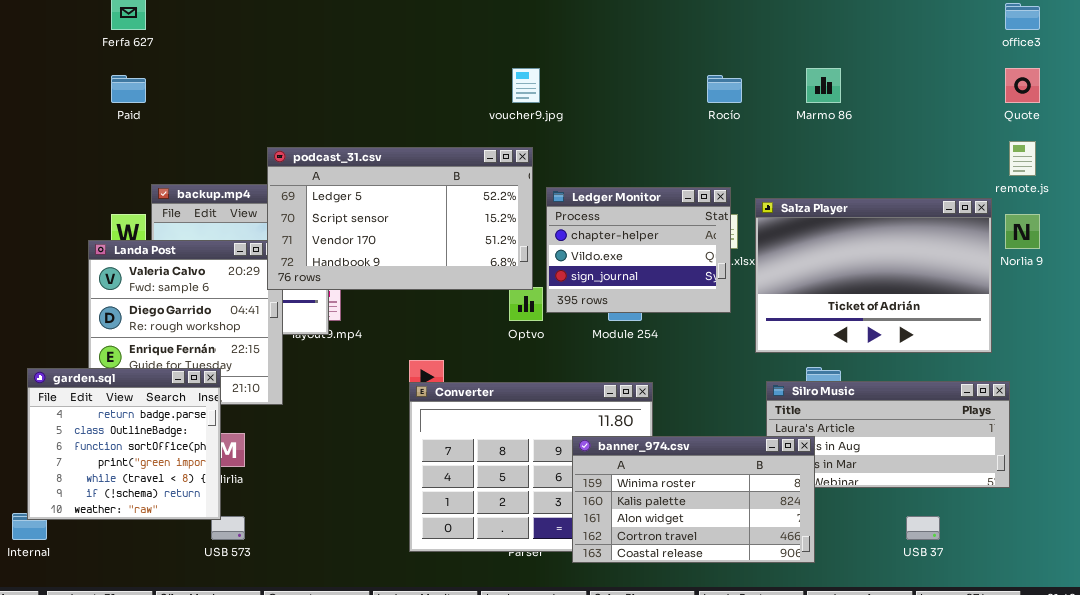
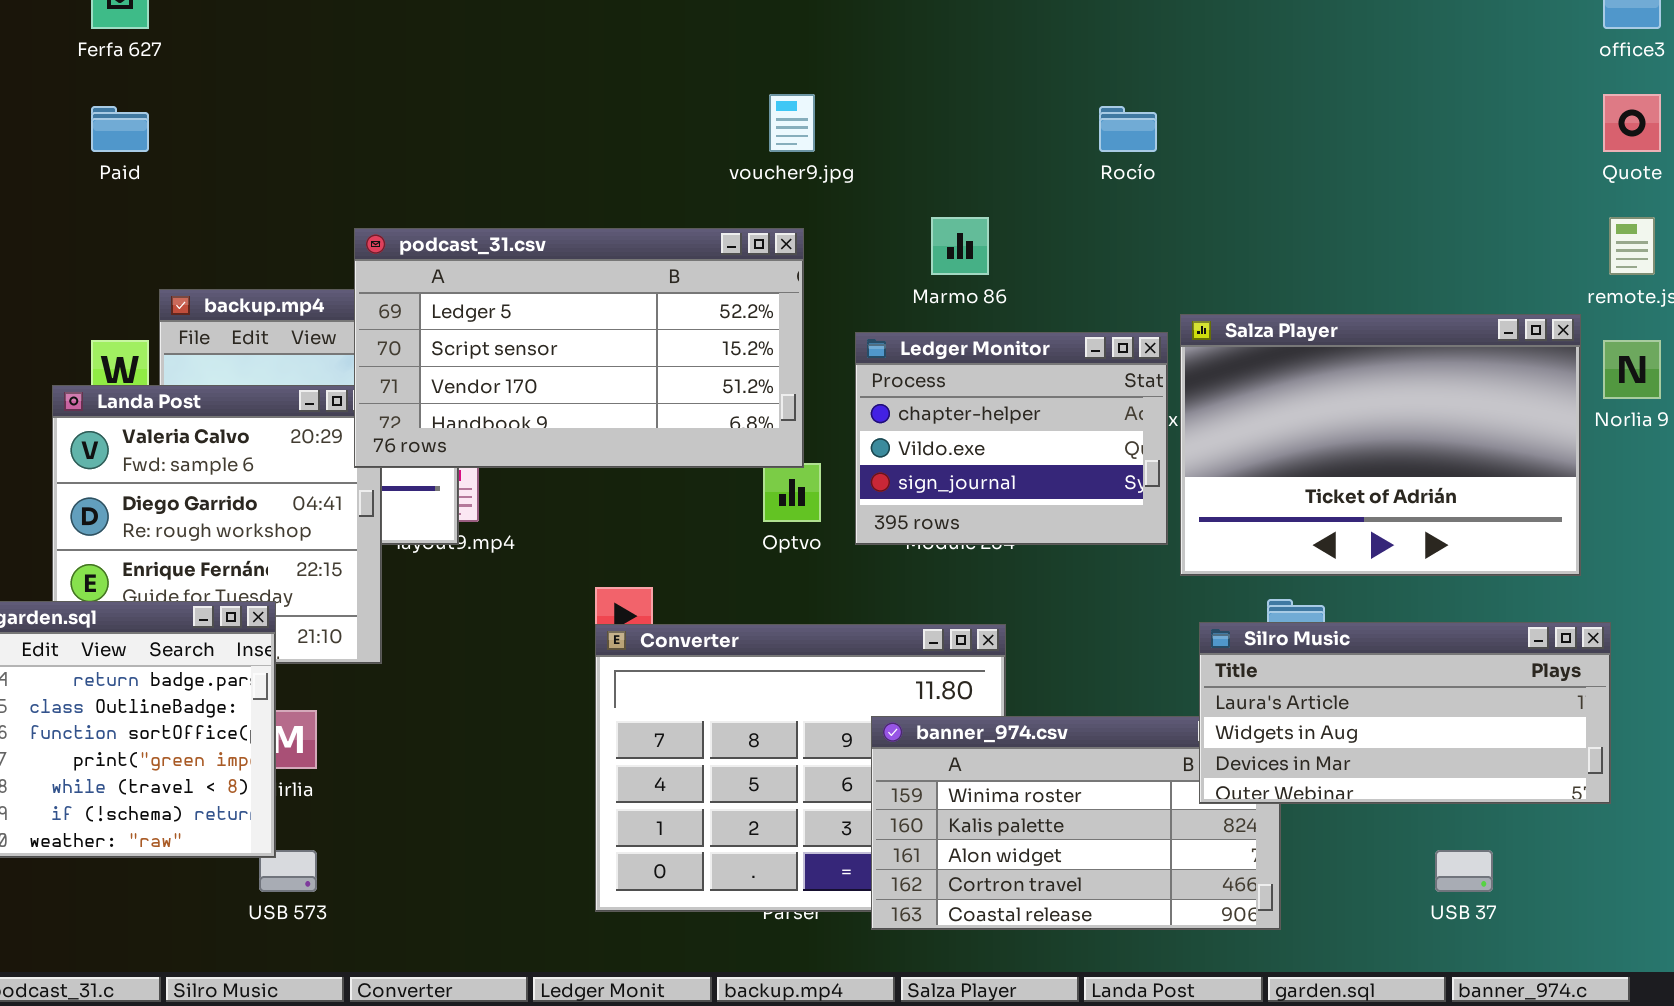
Marmo 86: [806,68,841,103] -> [931,217,989,275], moved
Ledger Monitor: [546,187,731,313] -> [855,332,1168,545], moved
Silro Music: [766,381,1010,488] -> [1199,622,1611,804], raised

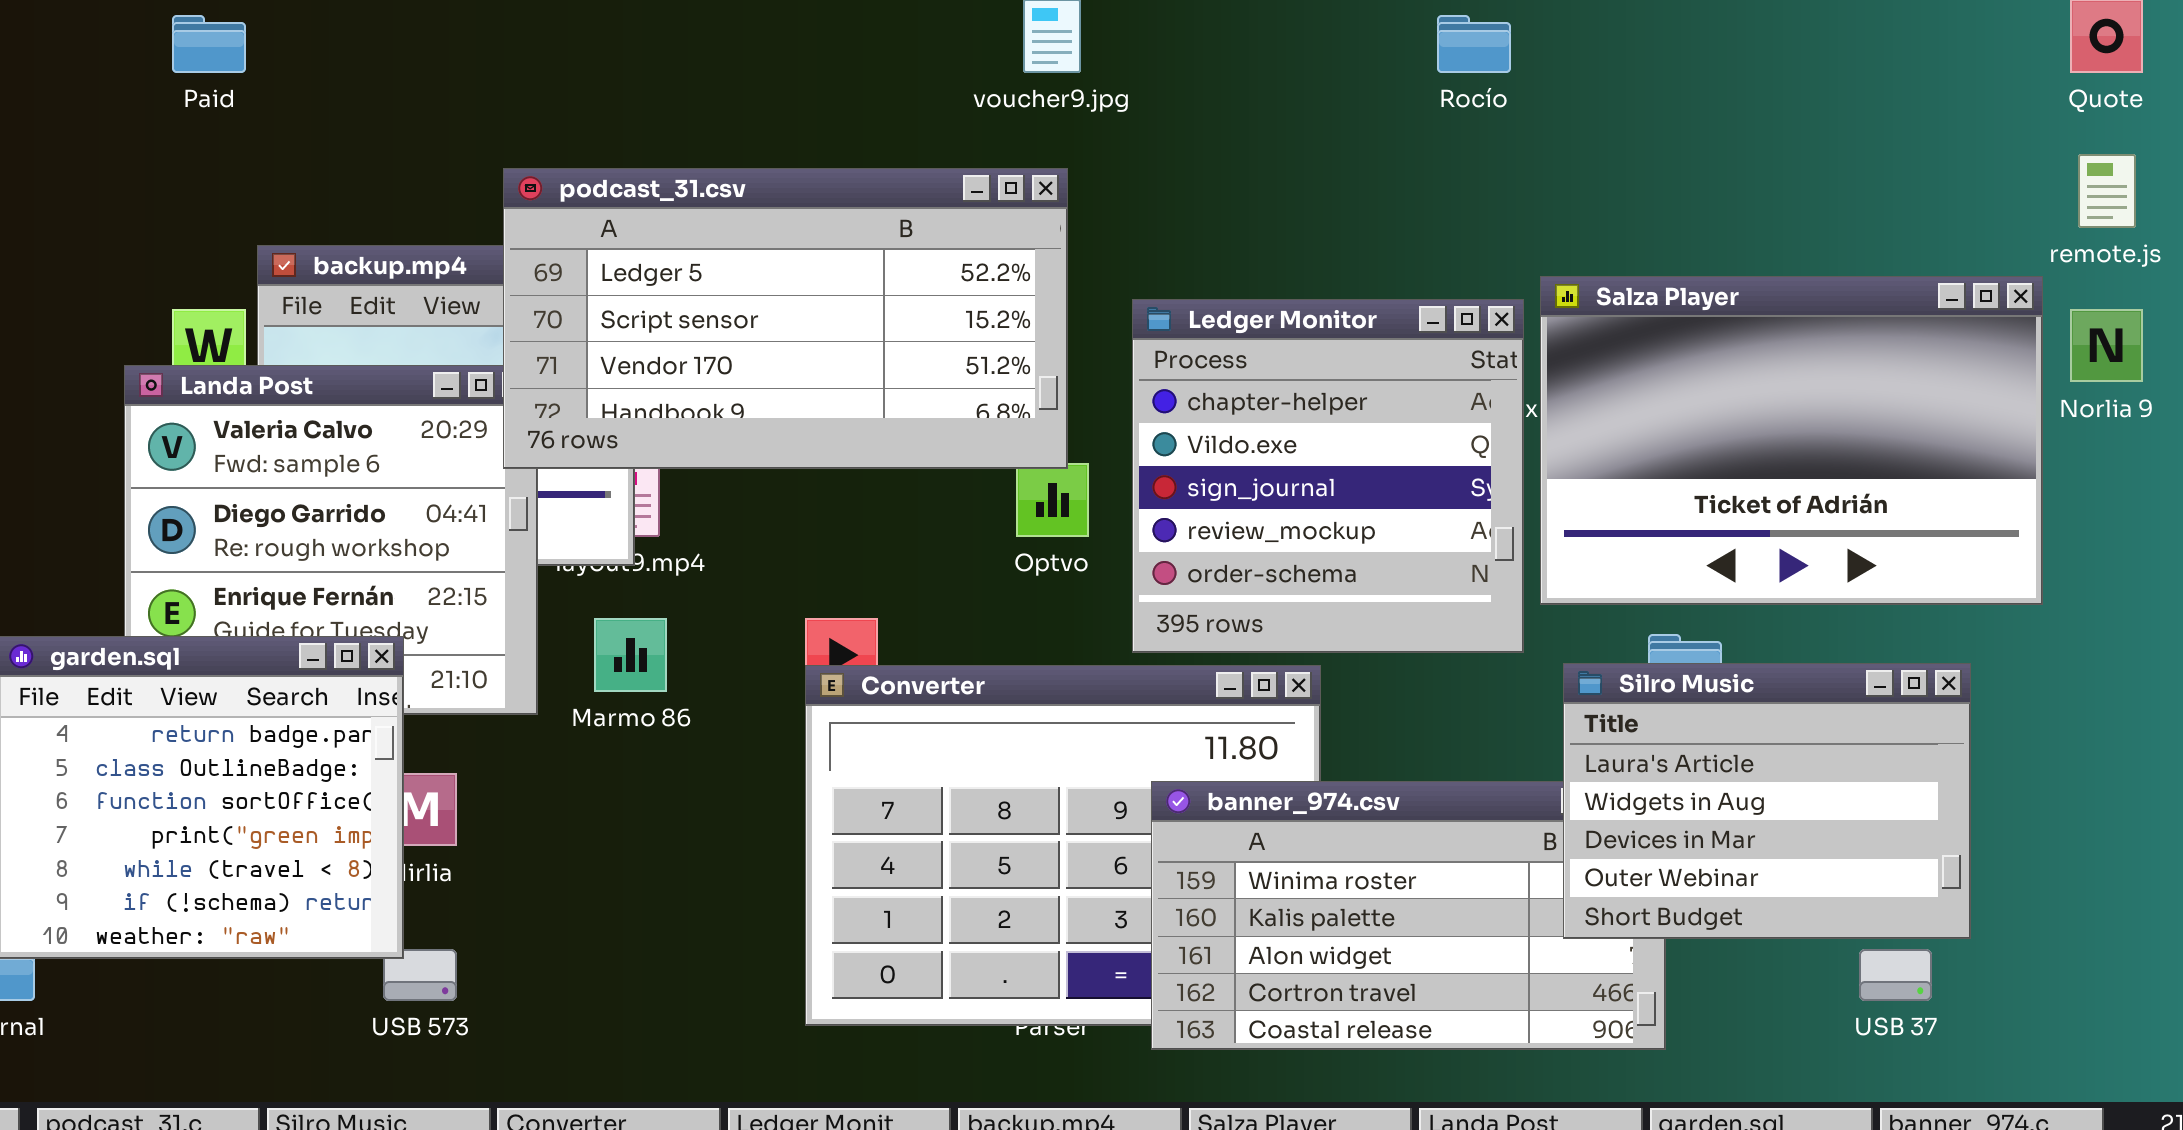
Marmo 86: [931,217,989,275] -> [594,618,667,692], moved
Ledger Monitor: [855,332,1168,545] -> [1132,299,1524,653], resized
Silro Music: [1199,622,1611,804] -> [1563,663,1971,939], resized

